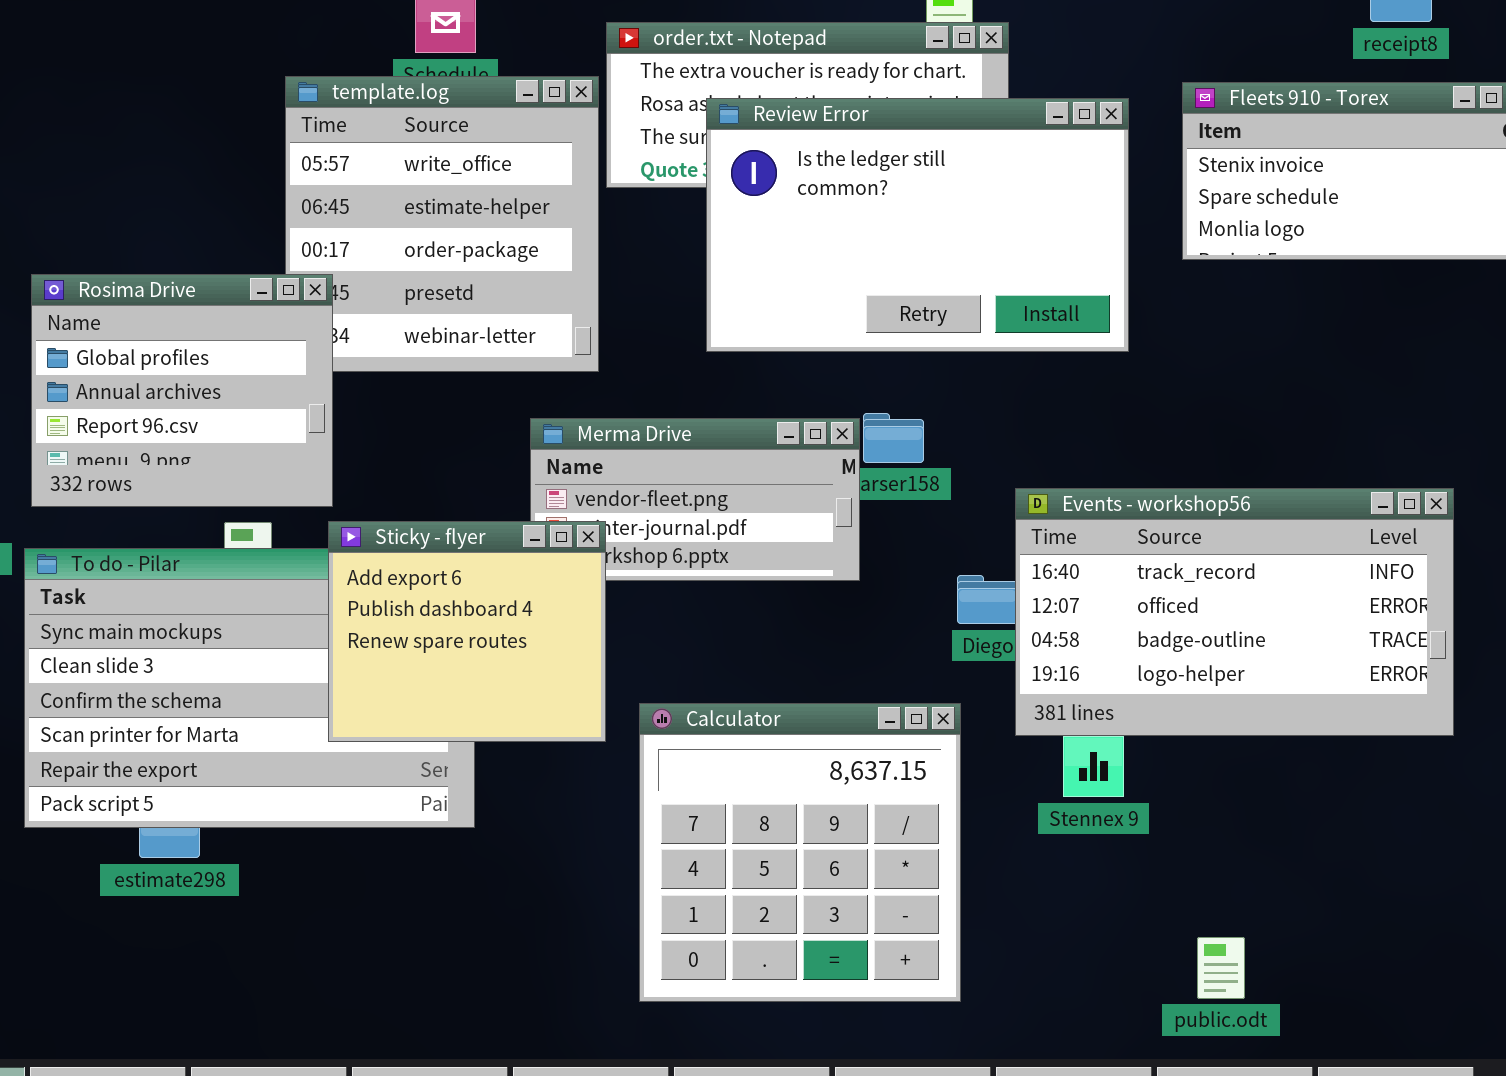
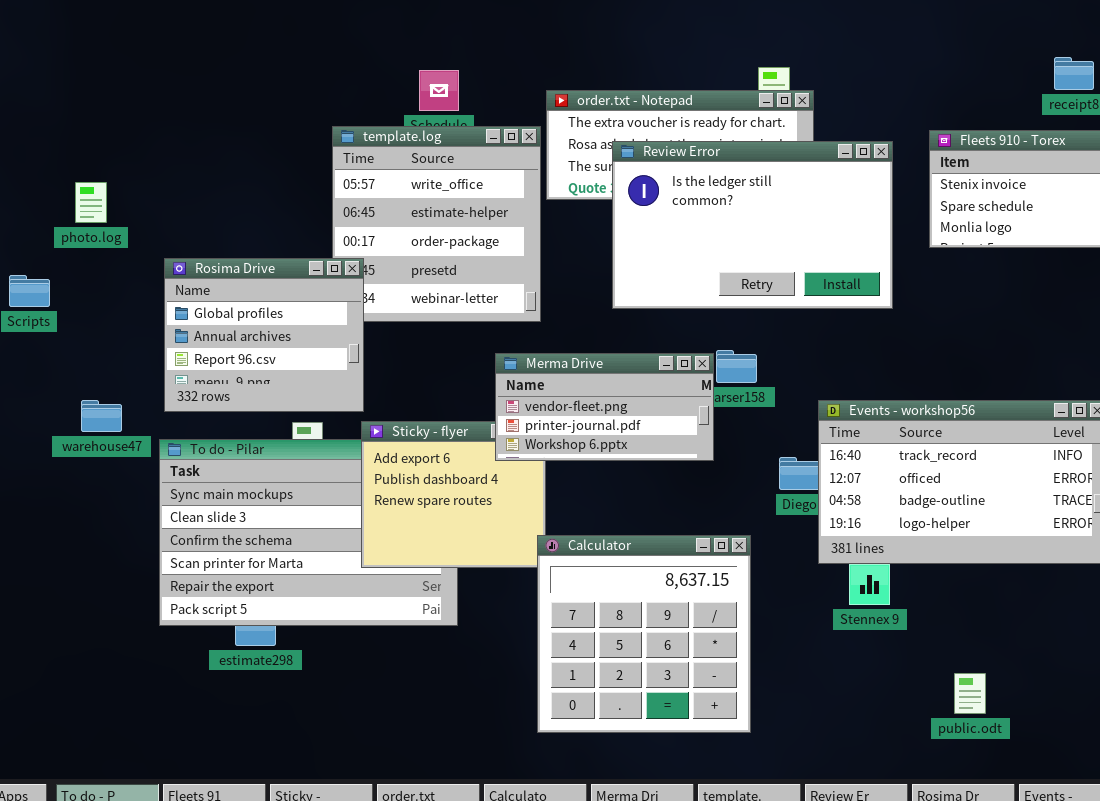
Merma Drive: [530,418,860,581] -> [495,353,714,461], raised
Calculator: [639,703,961,1002] -> [537,535,751,733], moved
public.odt: [1197,937,1245,999] -> [954,673,986,714], moved

